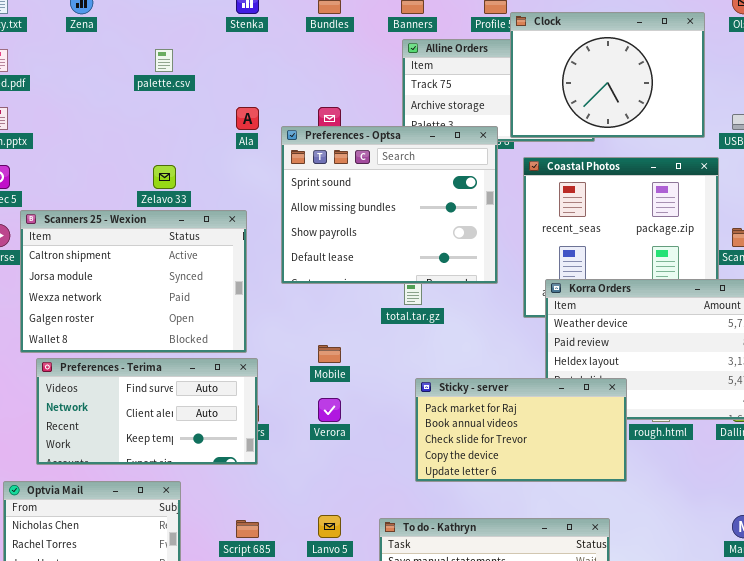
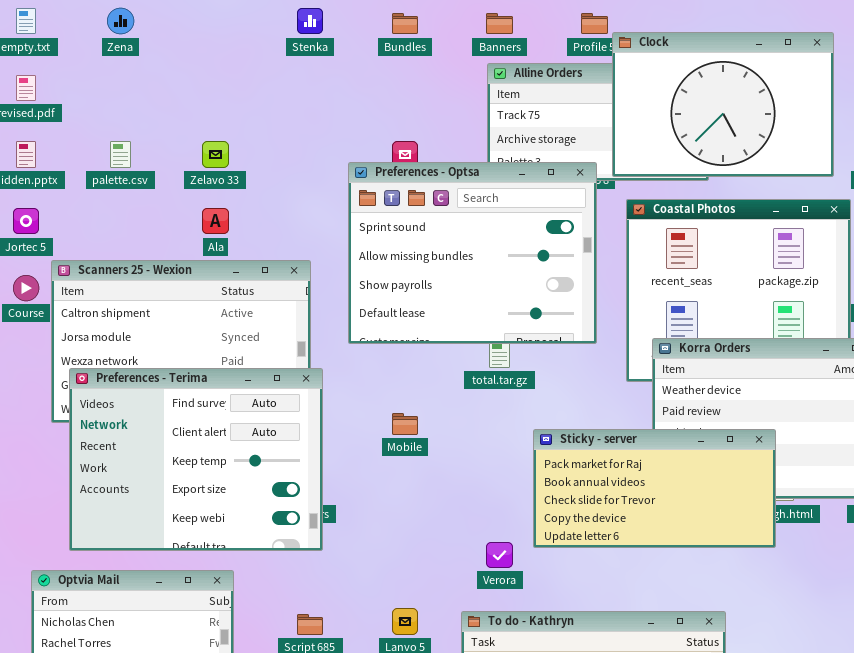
palette.csv: [155,49,173,72] -> [110,141,131,168], moved
Ala: [236,107,259,130] -> [202,208,229,234], moved
Zelavo 33: [153,165,176,189] -> [202,141,229,168], moved
Preferences - Terima: [36,358,258,465] -> [69,368,323,551], resized
Sticky - server: [415,378,627,482] -> [533,429,776,548], moved
Verora: [318,398,341,422] -> [486,542,513,568], moved

